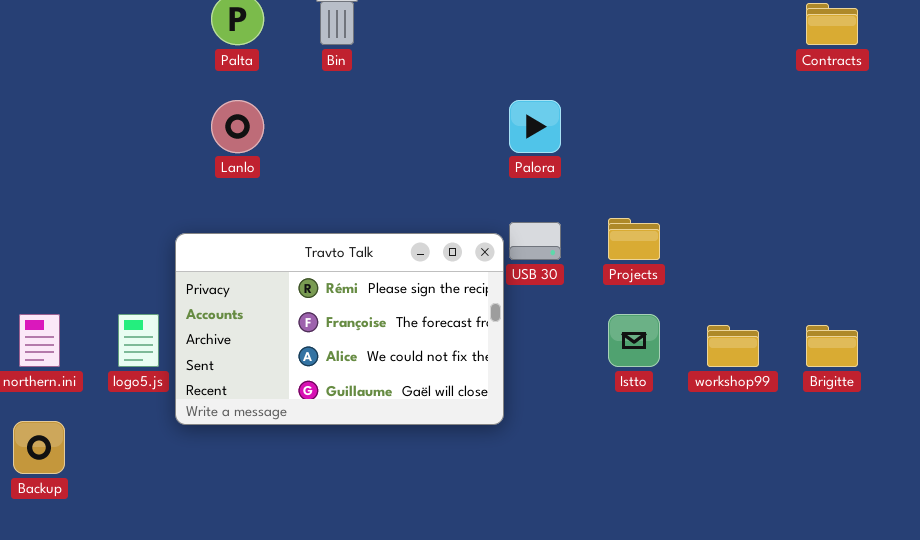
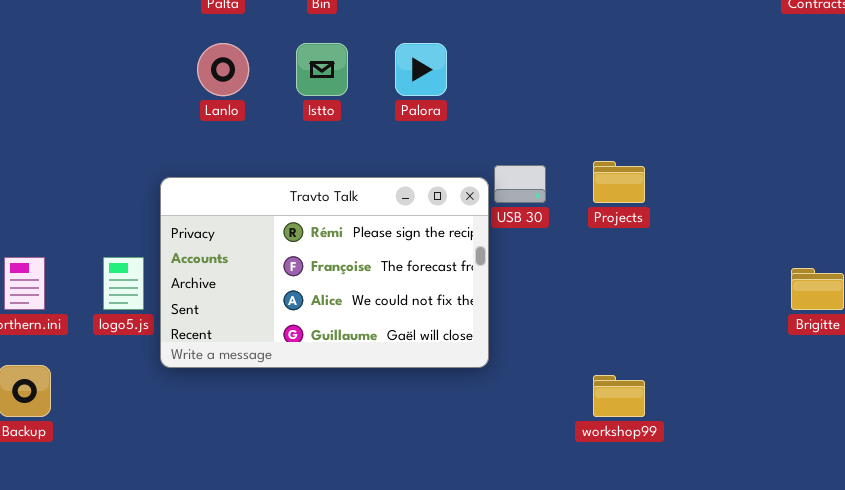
Palora: [509,100,561,153] -> [395,43,447,96], moved
Istto: [608,314,660,367] -> [296,43,348,96], moved
workshop99: [707,325,759,367] -> [593,375,645,417], moved

